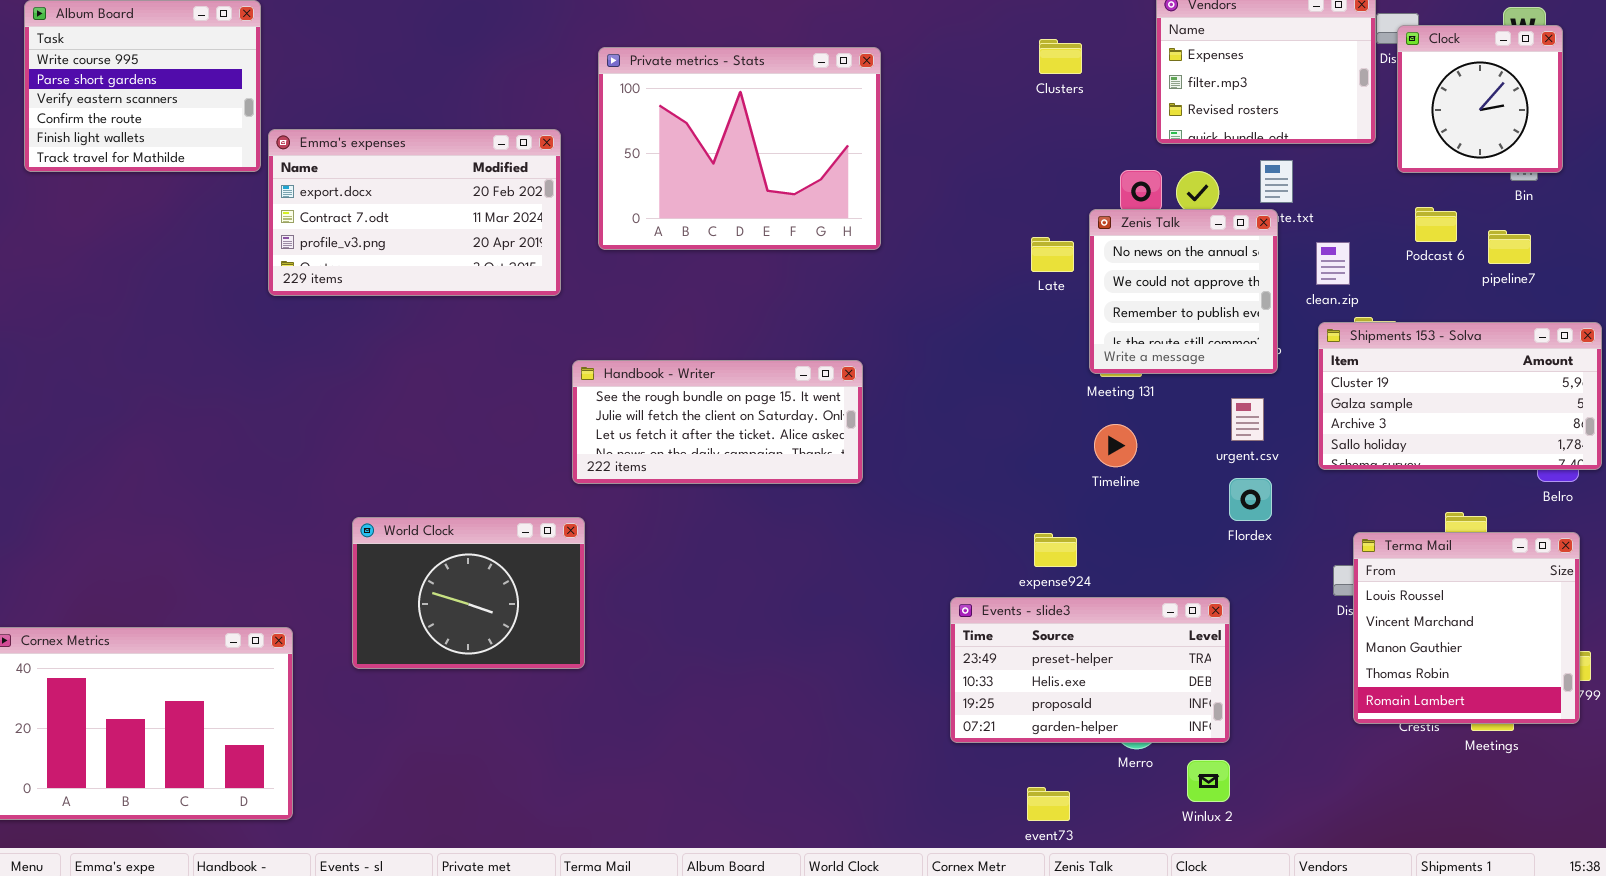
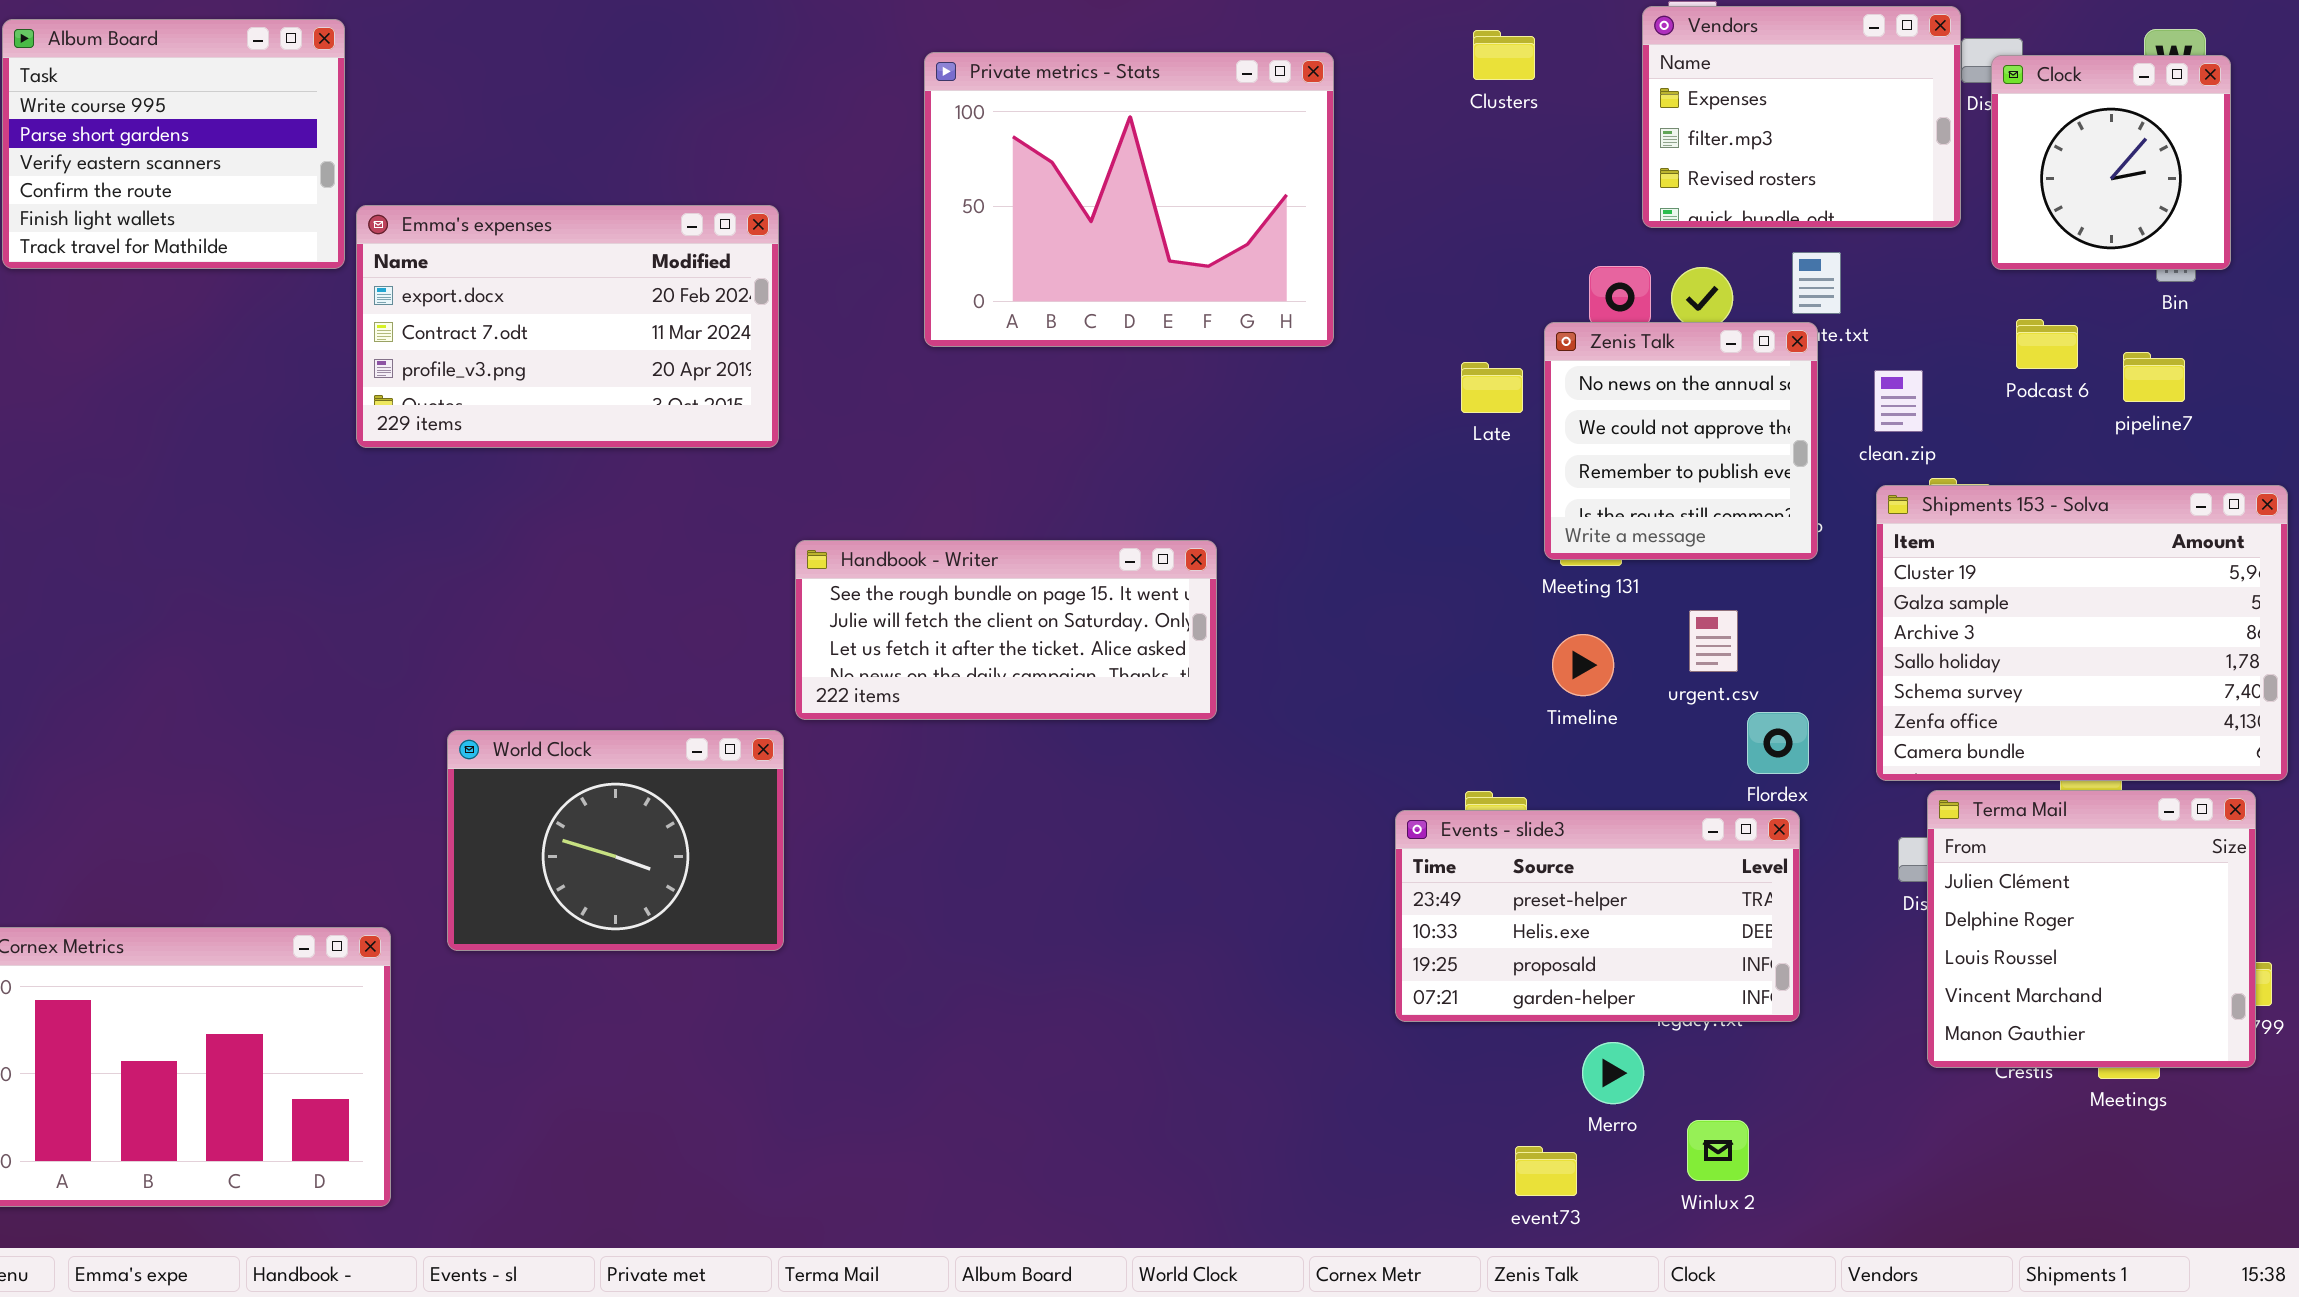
Clusters: [1039,39,1082,74] -> [1473,30,1535,80], moved
Private metrics - Stats: [598,47,881,250] -> [924,52,1334,347], moved
Shipments 153 - Solva: [1318,322,1602,470] -> [1876,485,2288,781], resized
urgent.csv: [1231,398,1264,441] -> [1689,610,1738,672], moved
World Clock: [352,517,585,669] -> [447,730,784,951], moved
Terma Mail: [1353,532,1580,724] -> [1927,790,2256,1068], scrolled up 2 rows
Events - slide3: [950,597,1230,743] -> [1395,810,1800,1022], moved
event73: [1027,787,1070,821] -> [1515,1146,1577,1196], moved

